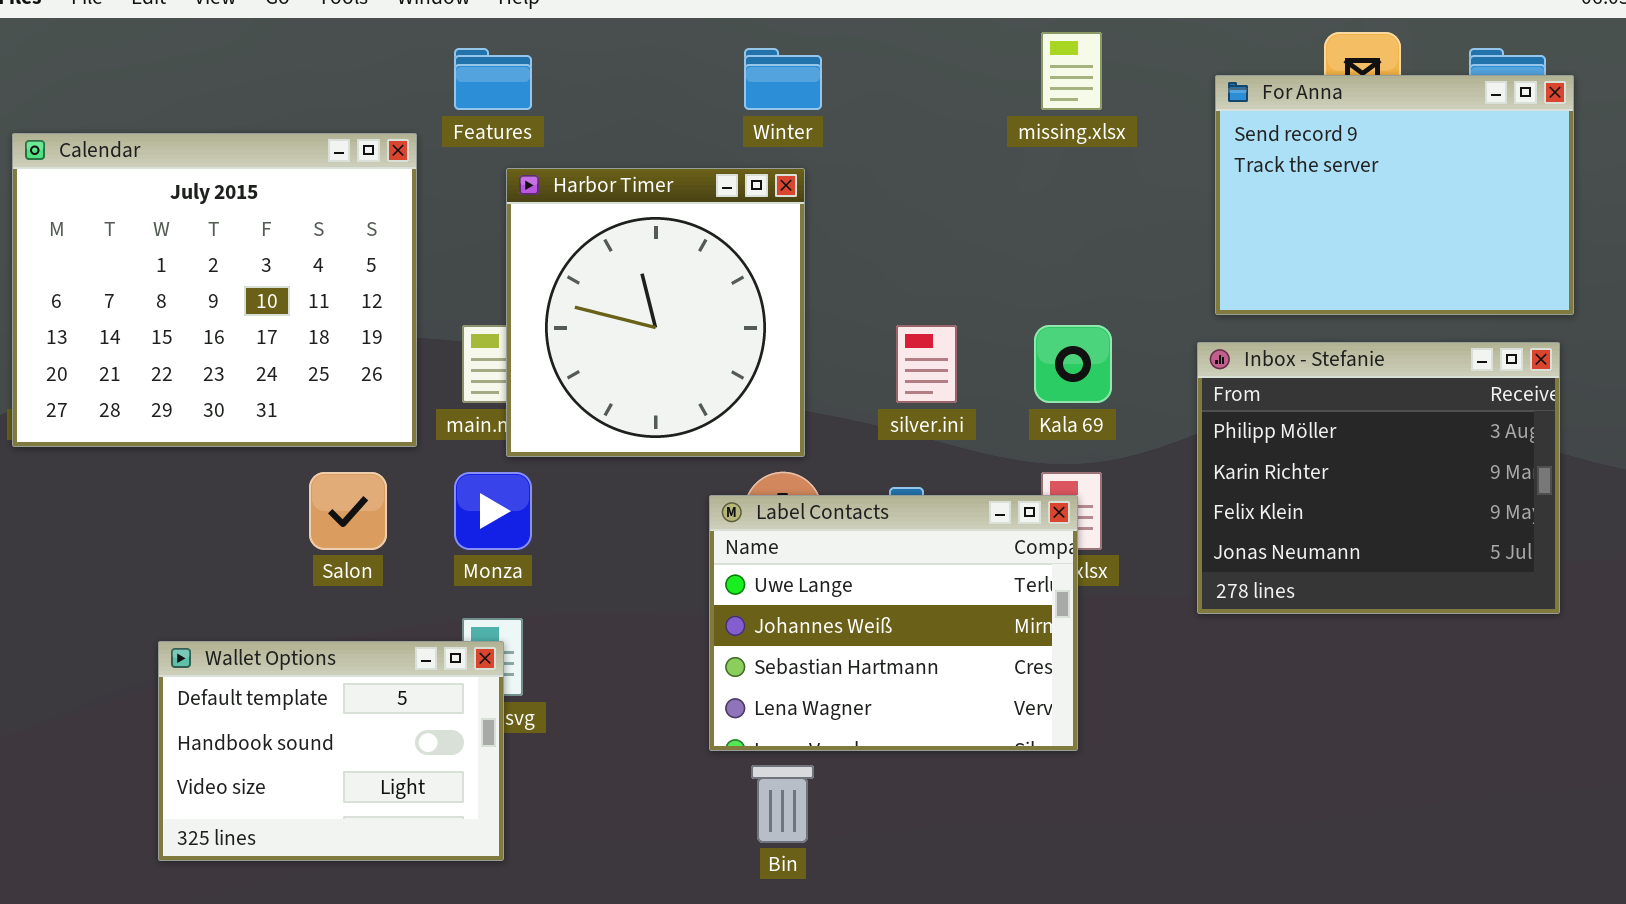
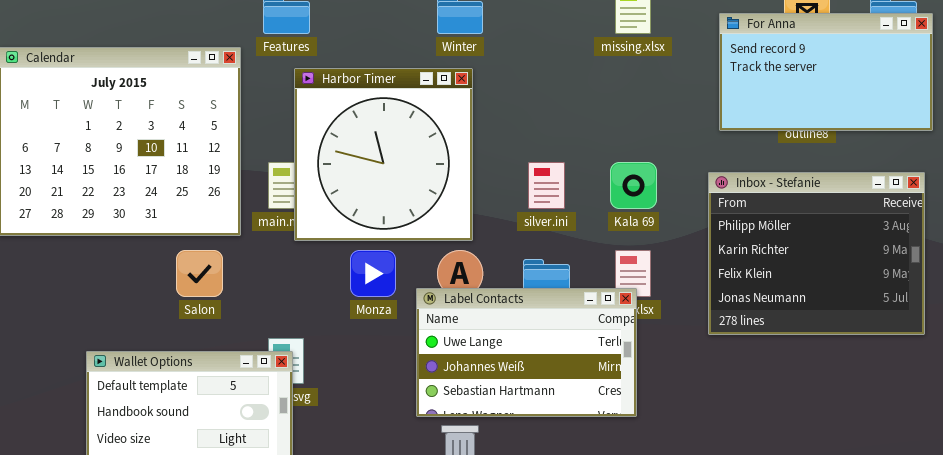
For Anna: [1215,75,1574,315] -> [719,13,933,131], resized
Monza: [454,472,532,550] -> [350,250,396,297], moved
Label Contacts: [709,495,1078,751] -> [416,288,637,417], resized

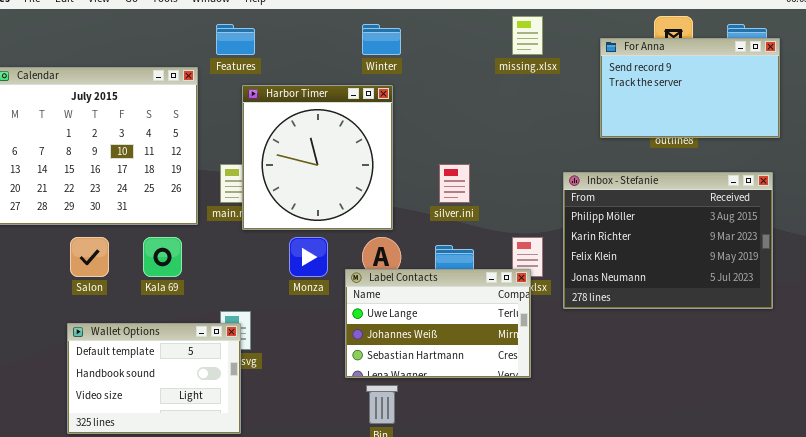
Kala 69: [610,162,657,209] -> [143,237,182,277], moved
Inbox - Stefanie: [708,172,925,335] -> [563,172,773,309], resized
Salon: [176,250,223,297] -> [70,237,109,277], moved

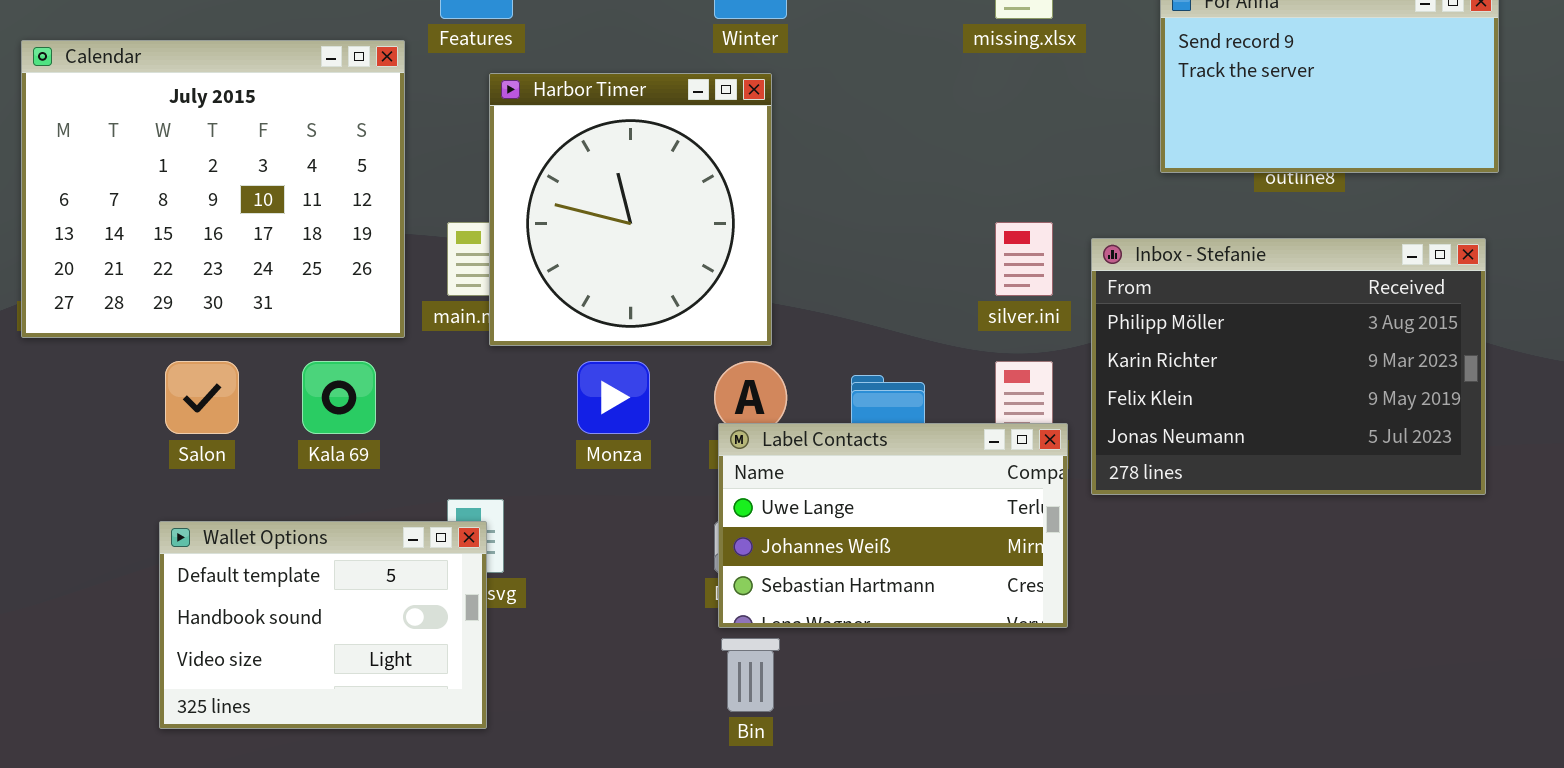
silver.ini: [439,164,470,203] -> [995,222,1053,296], moved
Label Contacts: [345,269,531,378] -> [718,423,1068,628], moved

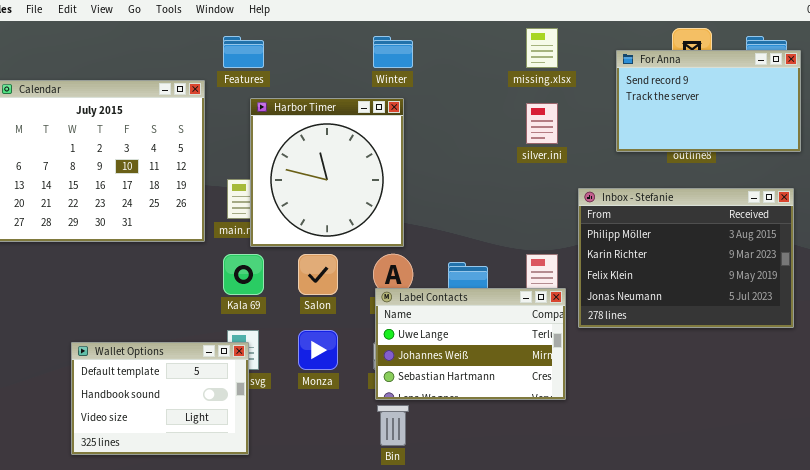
silver.ini: [995,222,1053,296] -> [526,103,558,144], moved
Salon: [165,361,239,434] -> [298,254,338,295], moved
Kala 69: [302,361,376,434] -> [223,254,264,295], moved
Monza: [577,361,650,434] -> [298,330,338,370], moved

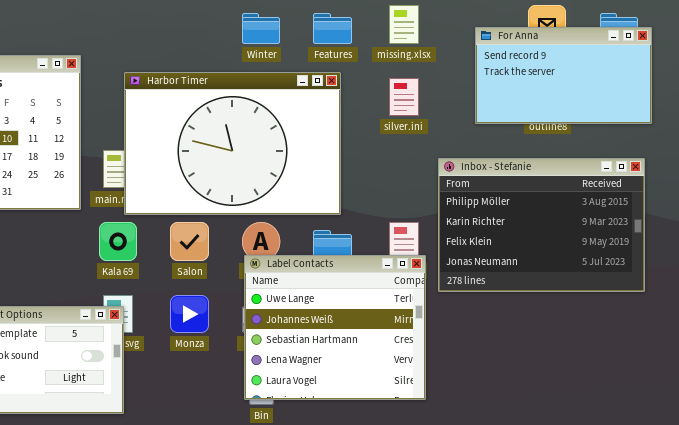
Features: [223,36,264,68] -> [313,13,352,44], moved
Harbor Timer: [250,98,404,247] -> [124,72,341,215], resized
Label Contacts: [375,288,566,400] -> [244,255,426,400], resized

